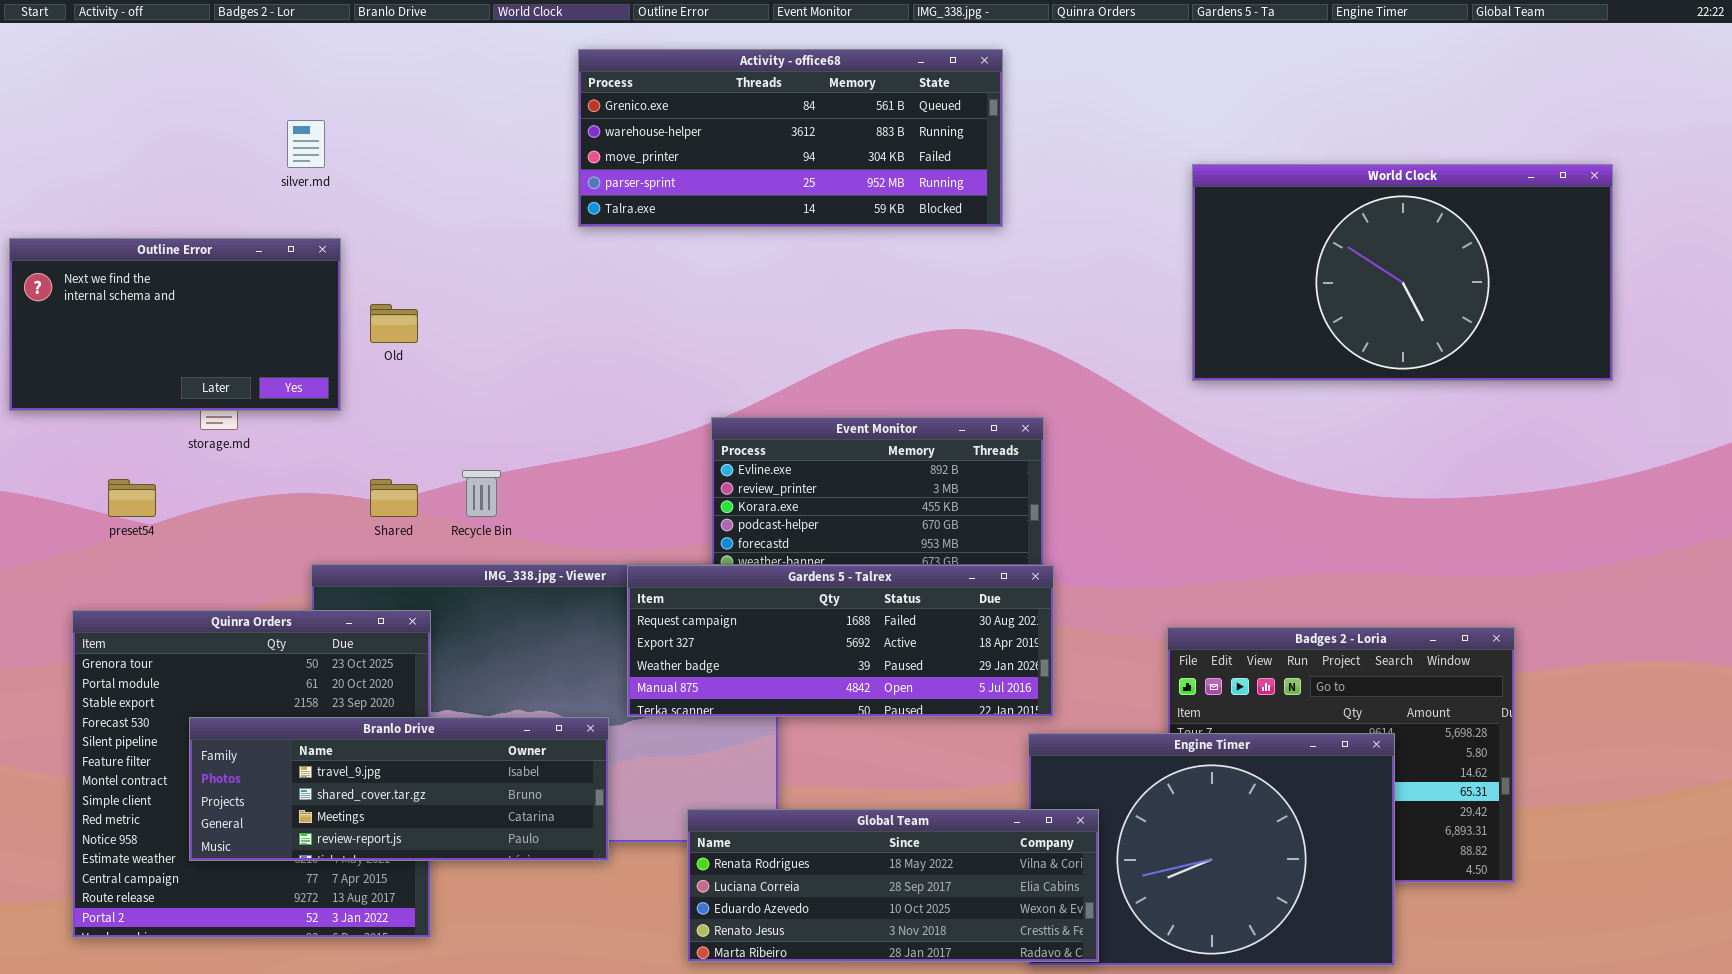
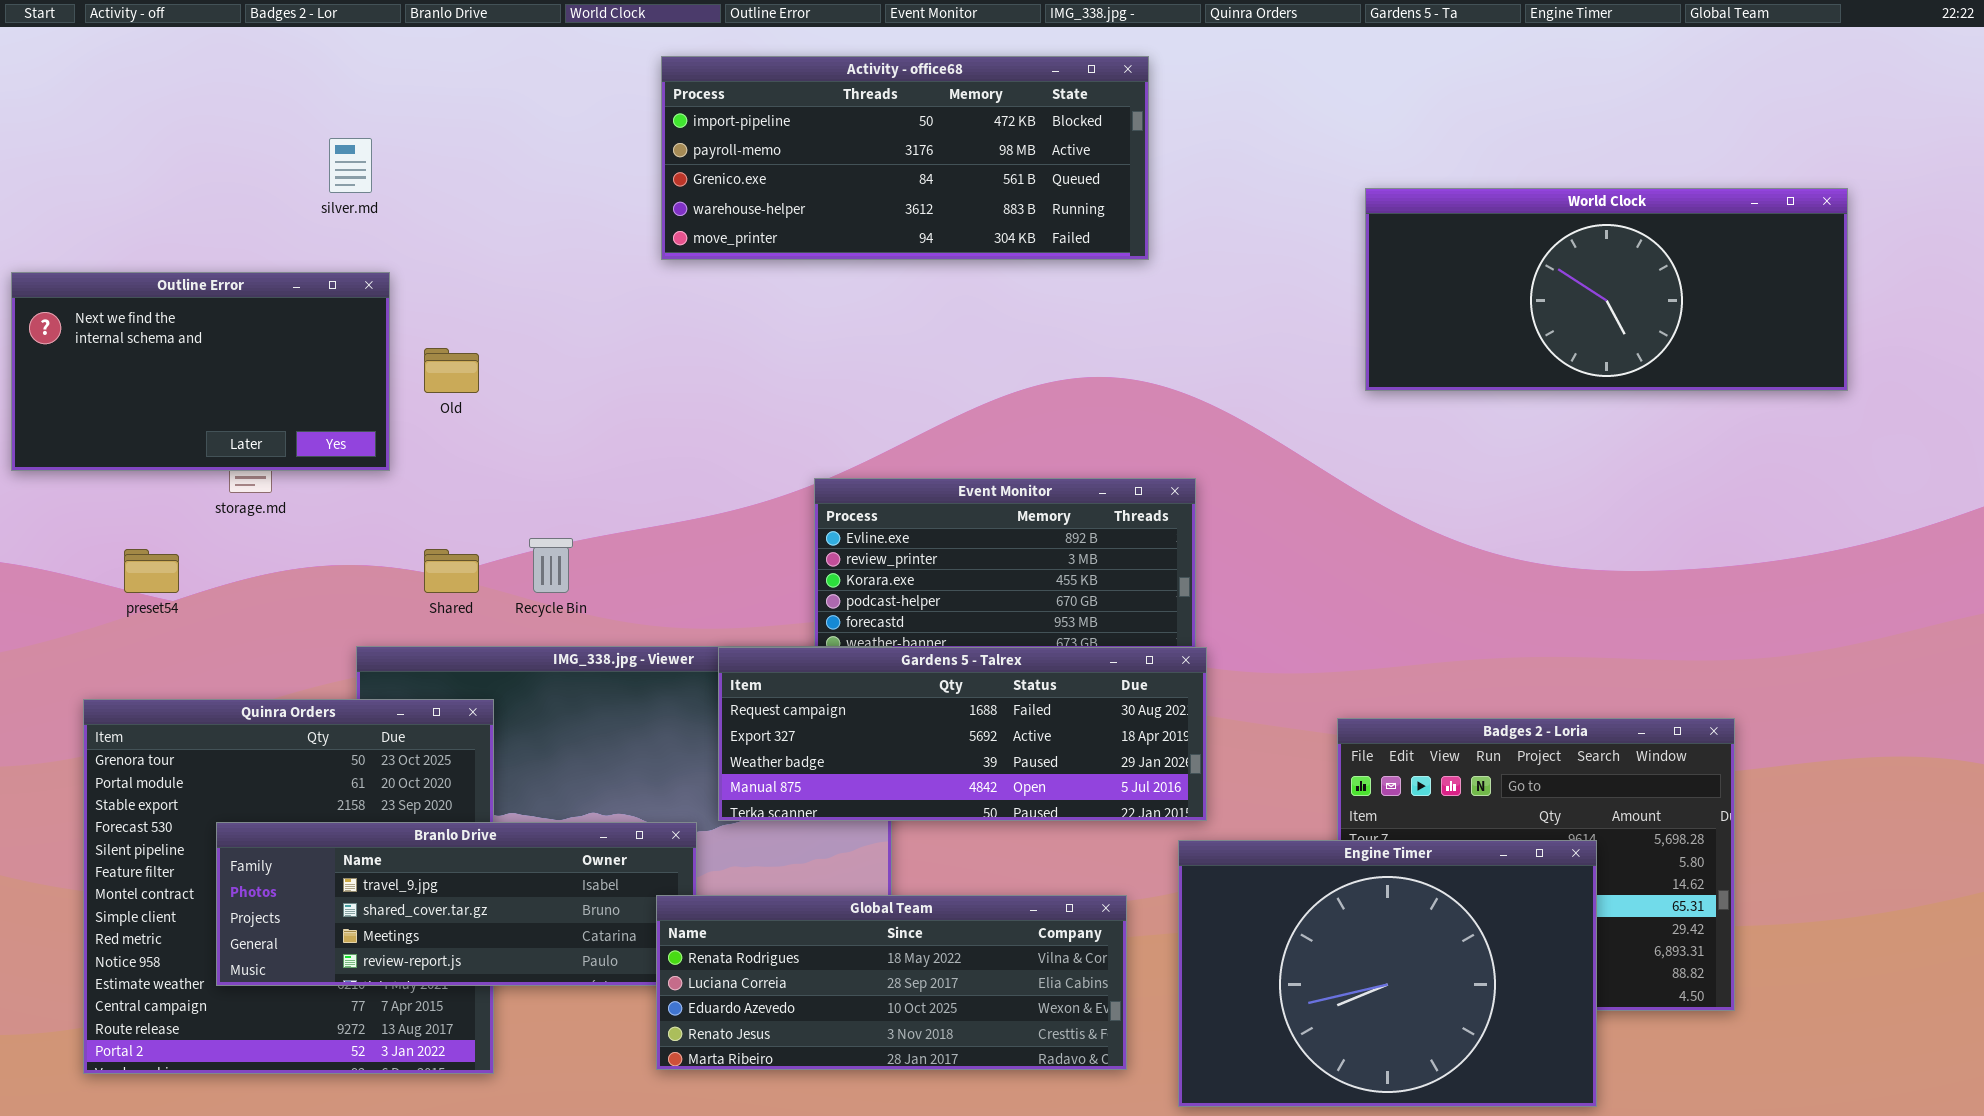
Activity - office68: [578,49,1003,227] -> [661,56,1149,260], scrolled up 2 rows
World Clock: [1192,164,1613,381] -> [1365,188,1848,391], resized
Global Team: [687,809,1099,962] -> [656,895,1127,1070], moved

